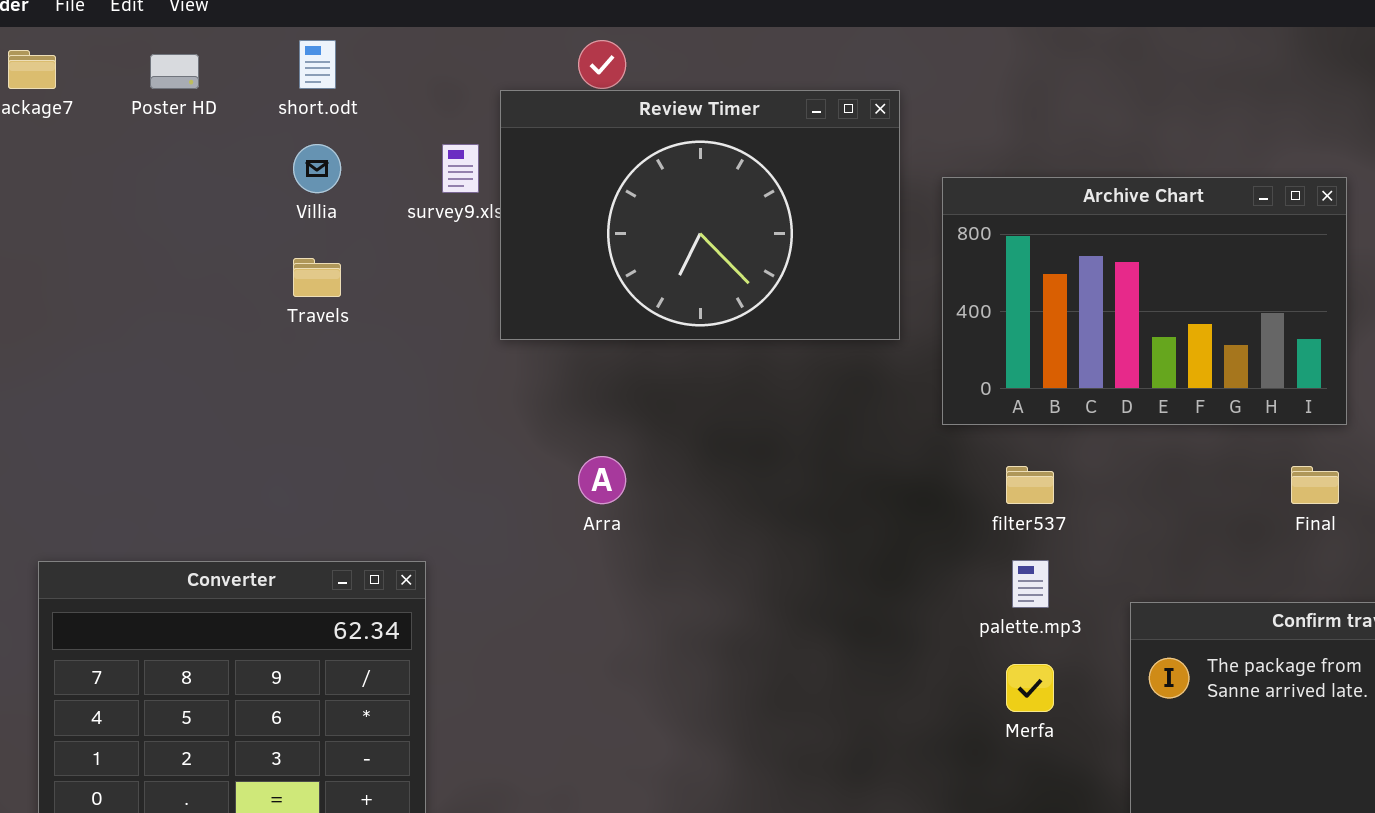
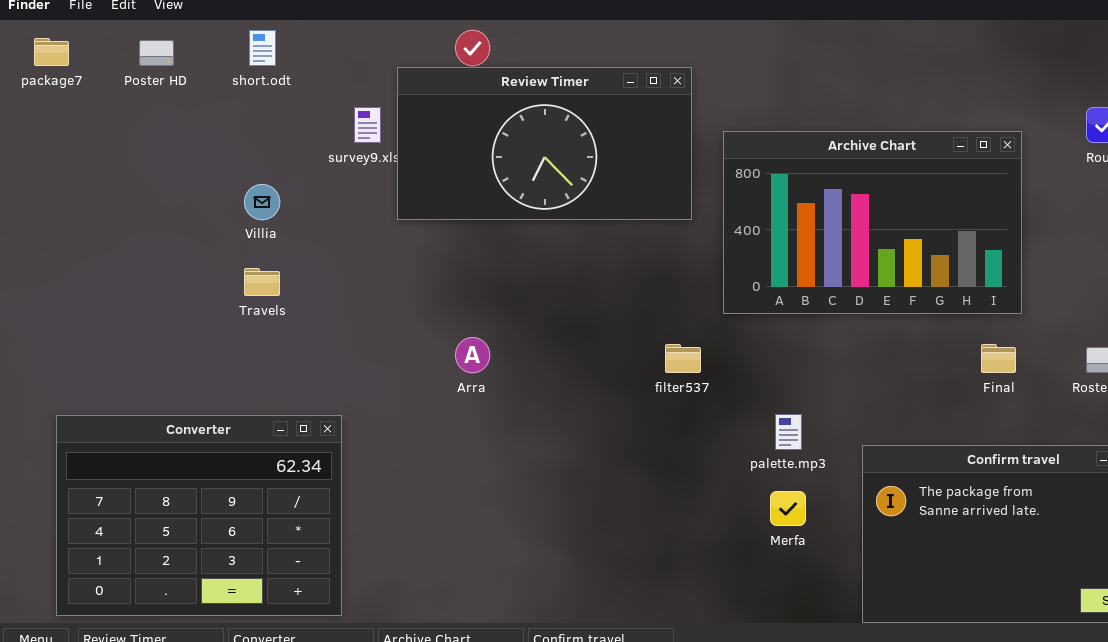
Review Timer: [500,90,900,340] -> [397,67,692,220], resized
Villia: [293,144,341,193] -> [244,184,280,220], moved
Travels: [293,258,341,297] -> [244,268,280,296], moved
filter537: [1006,466,1054,504] -> [665,344,701,373], moved

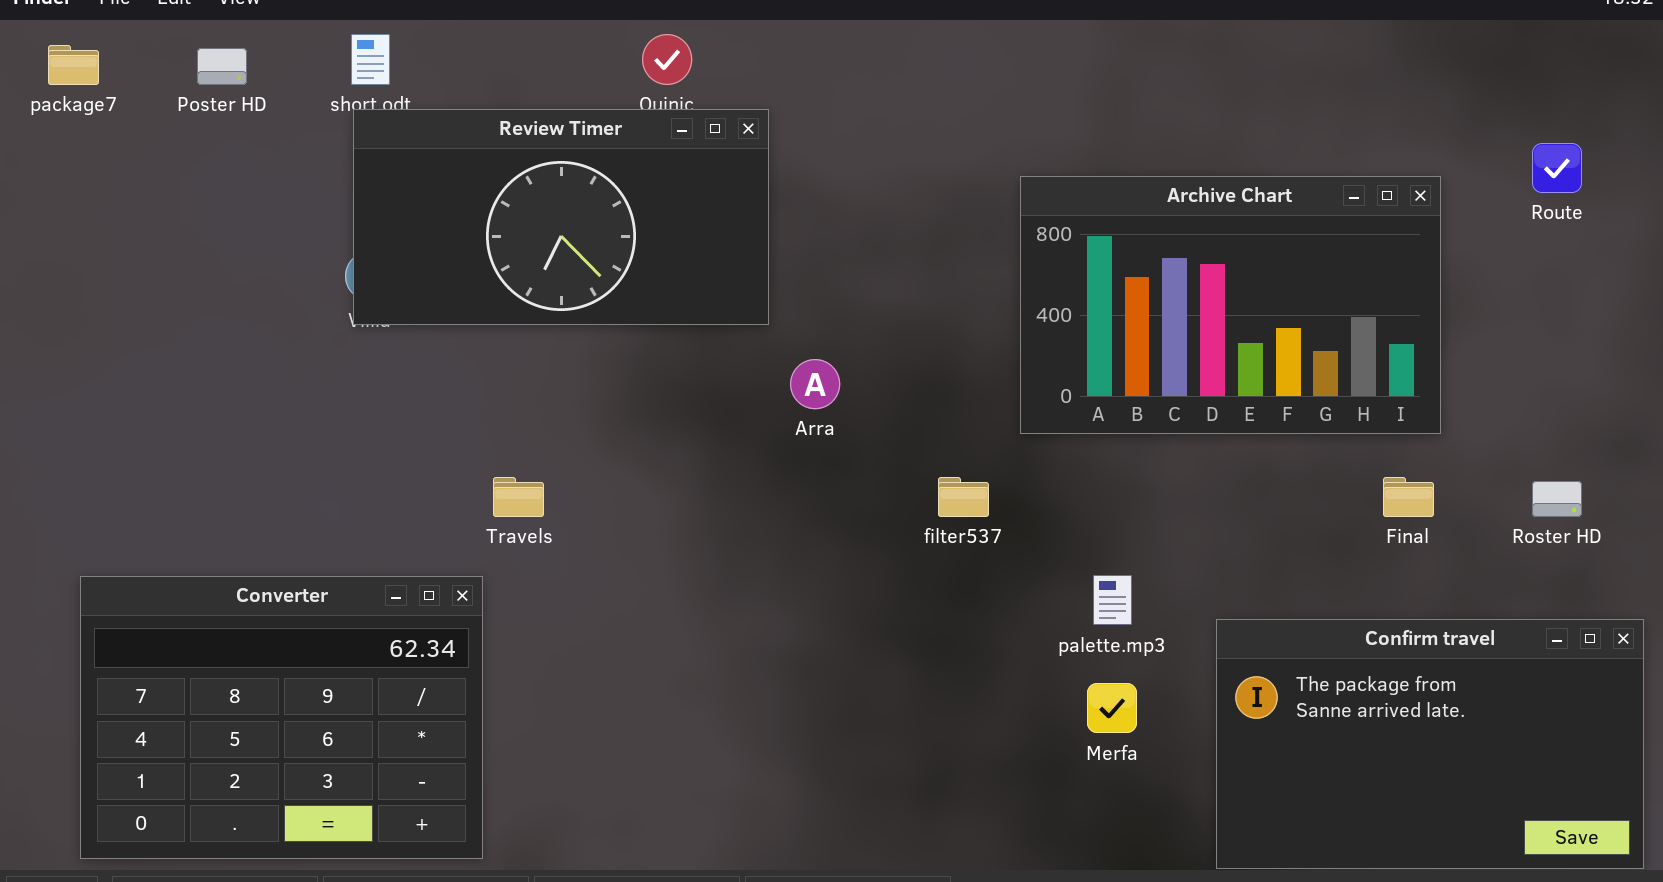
Review Timer: [397,67,692,220] -> [353,109,769,325], moved
Travels: [244,268,280,296] -> [493,477,544,517], moved
Arra: [455,337,490,373] -> [790,359,840,409], moved

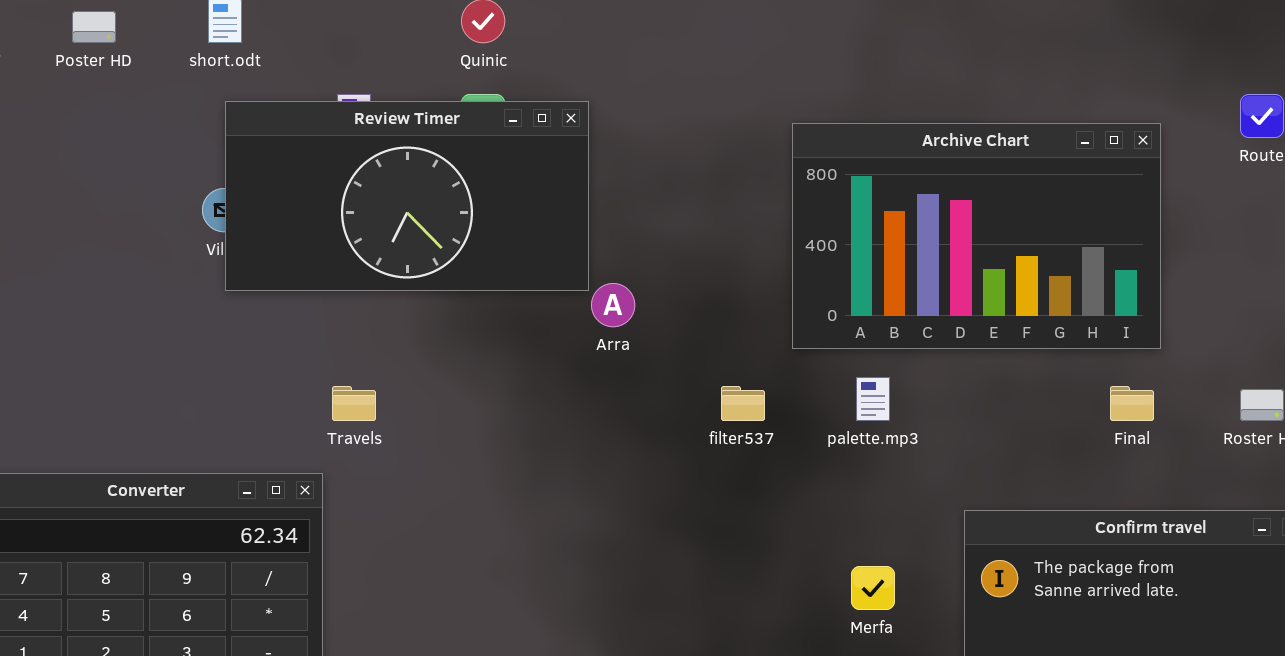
Review Timer: [353,109,769,325] -> [225,101,589,291], moved
palette.mp3: [1093,575,1132,625] -> [856,377,890,421], moved

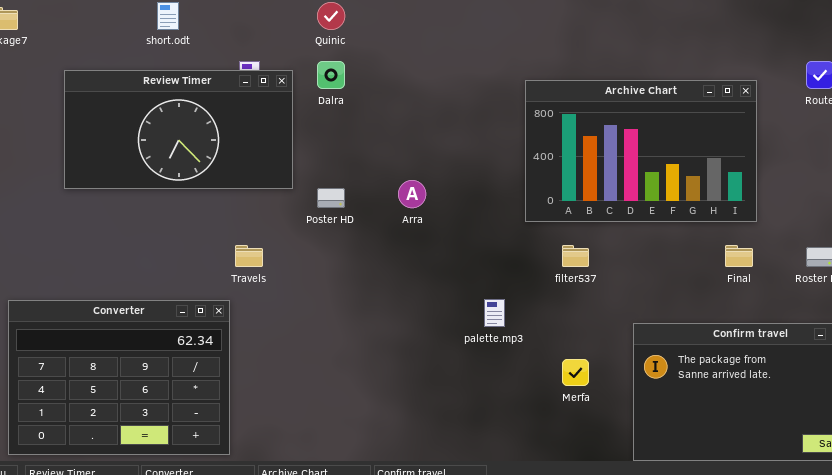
Poster HD: [72,11,116,43] -> [317,188,345,208], moved
Review Timer: [225,101,589,291] -> [64,70,293,189], moved
palette.mp3: [856,377,890,421] -> [484,299,505,327], moved
filter537: [721,386,765,421] -> [562,245,589,267], moved

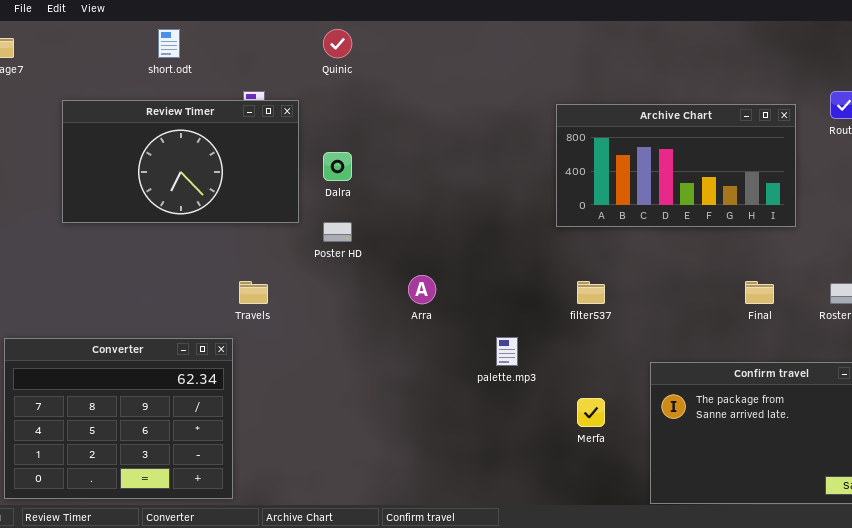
Dalra: [317,61,345,89] -> [323,152,352,181], moved
Archive Chart: [525,80,757,222] -> [556,104,796,227], moved, resized
Arra: [398,180,426,208] -> [408,275,436,304], moved

